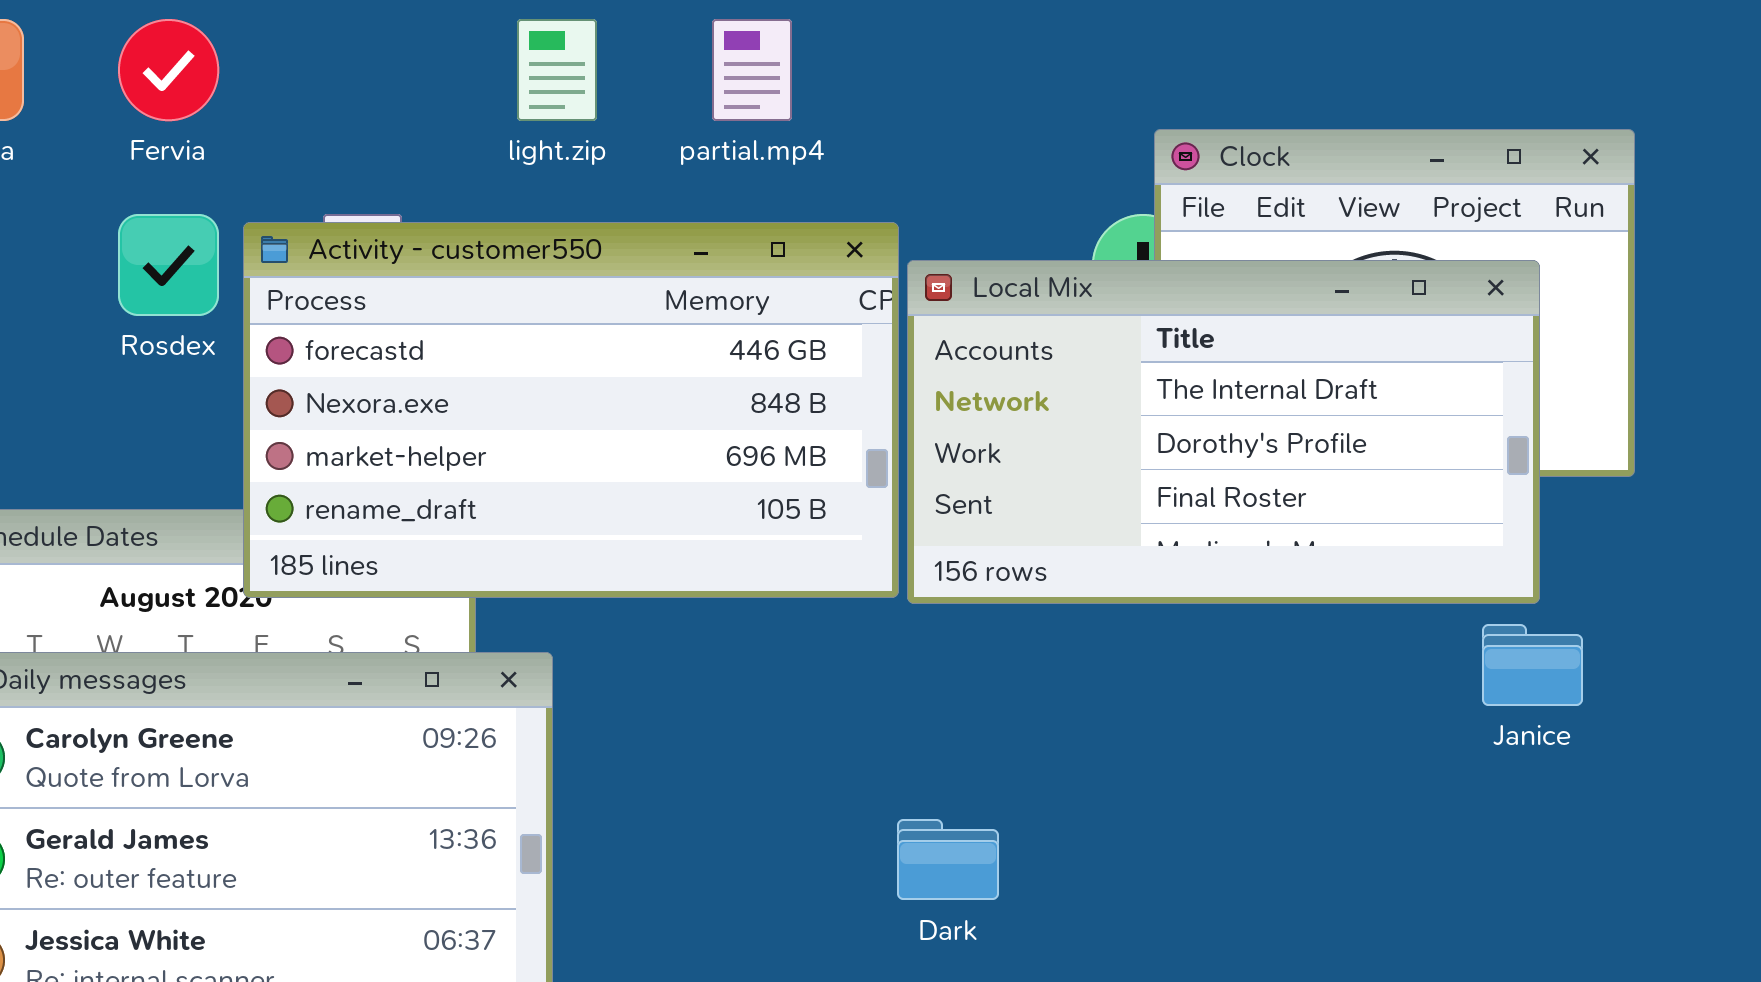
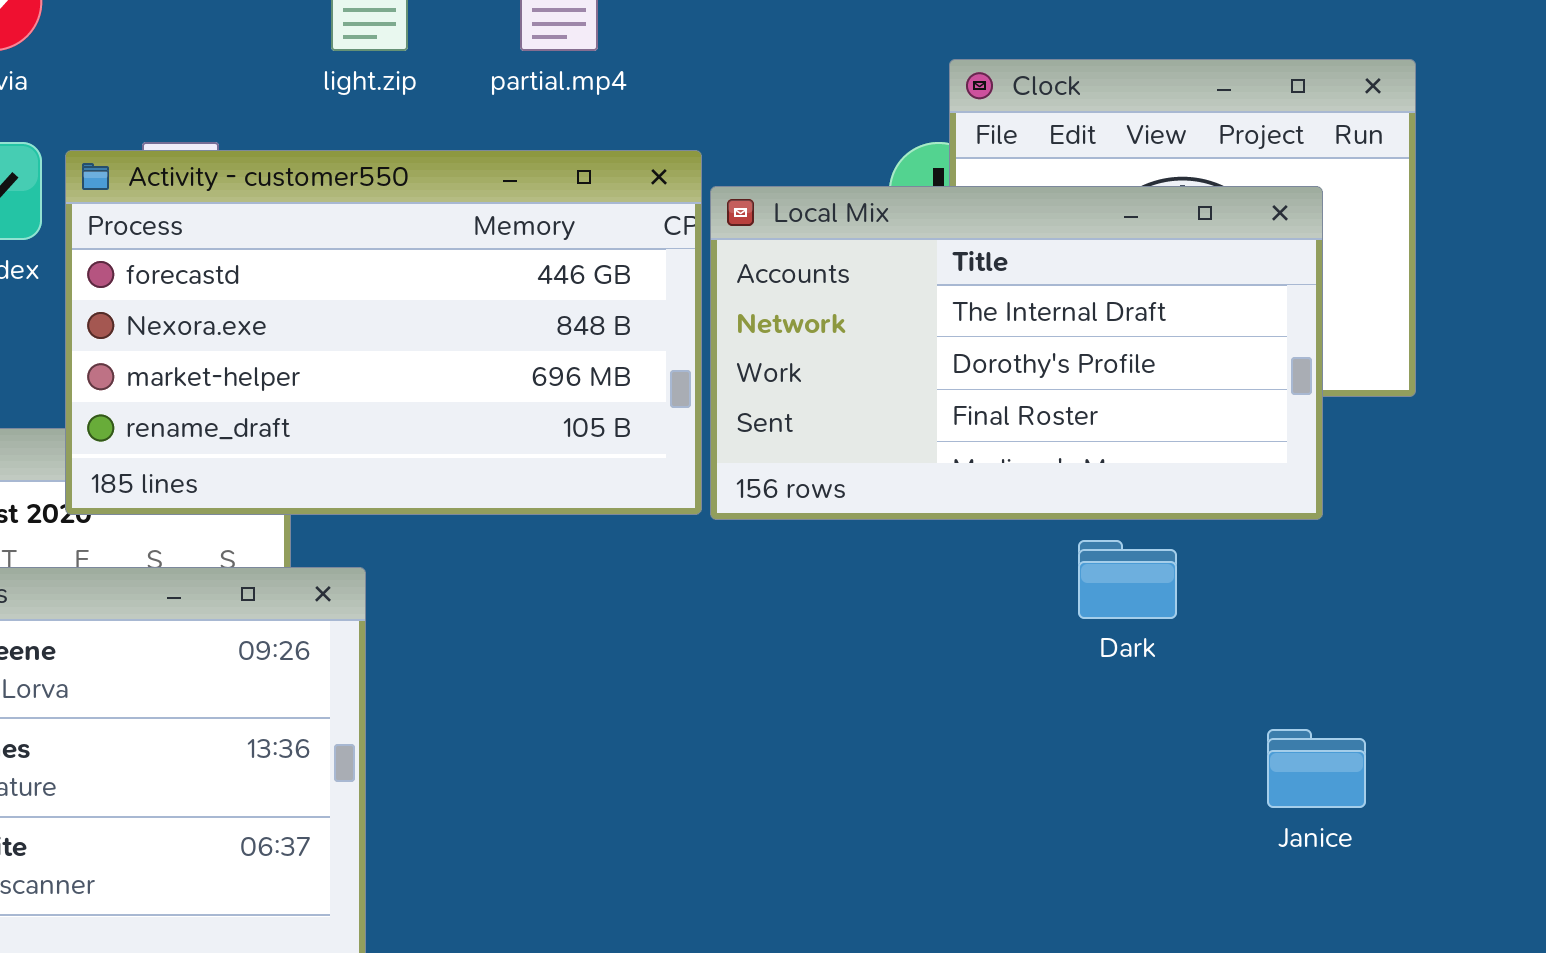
Janice: [1482,624,1583,706] -> [1267,729,1366,808], moved
Dark: [897,819,999,900] -> [1078,540,1177,619], moved

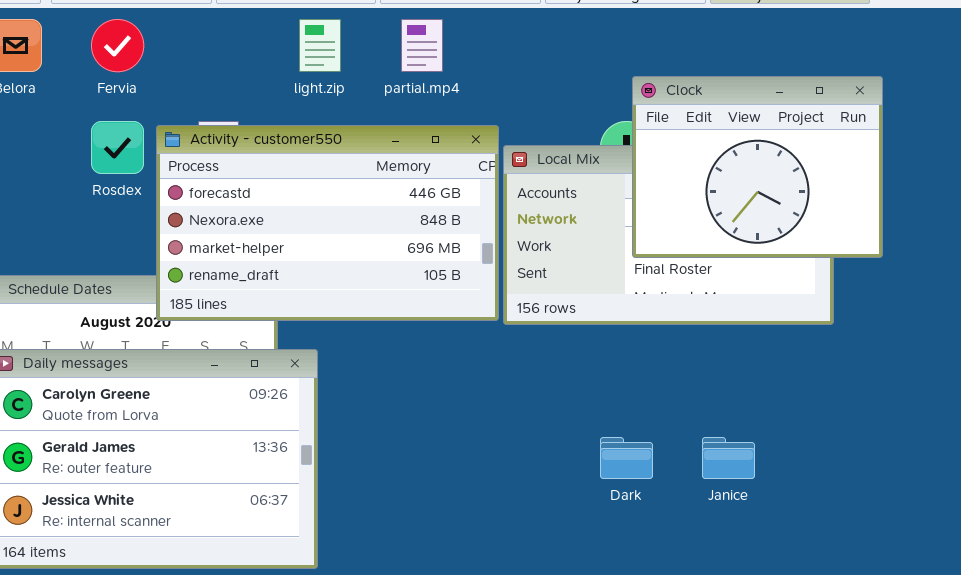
Clock: [949,59,1416,397] -> [632,76,883,258], raised
Dark: [1078,540,1177,619] -> [600,437,653,479], moved
Janice: [1267,729,1366,808] -> [702,437,755,479], moved

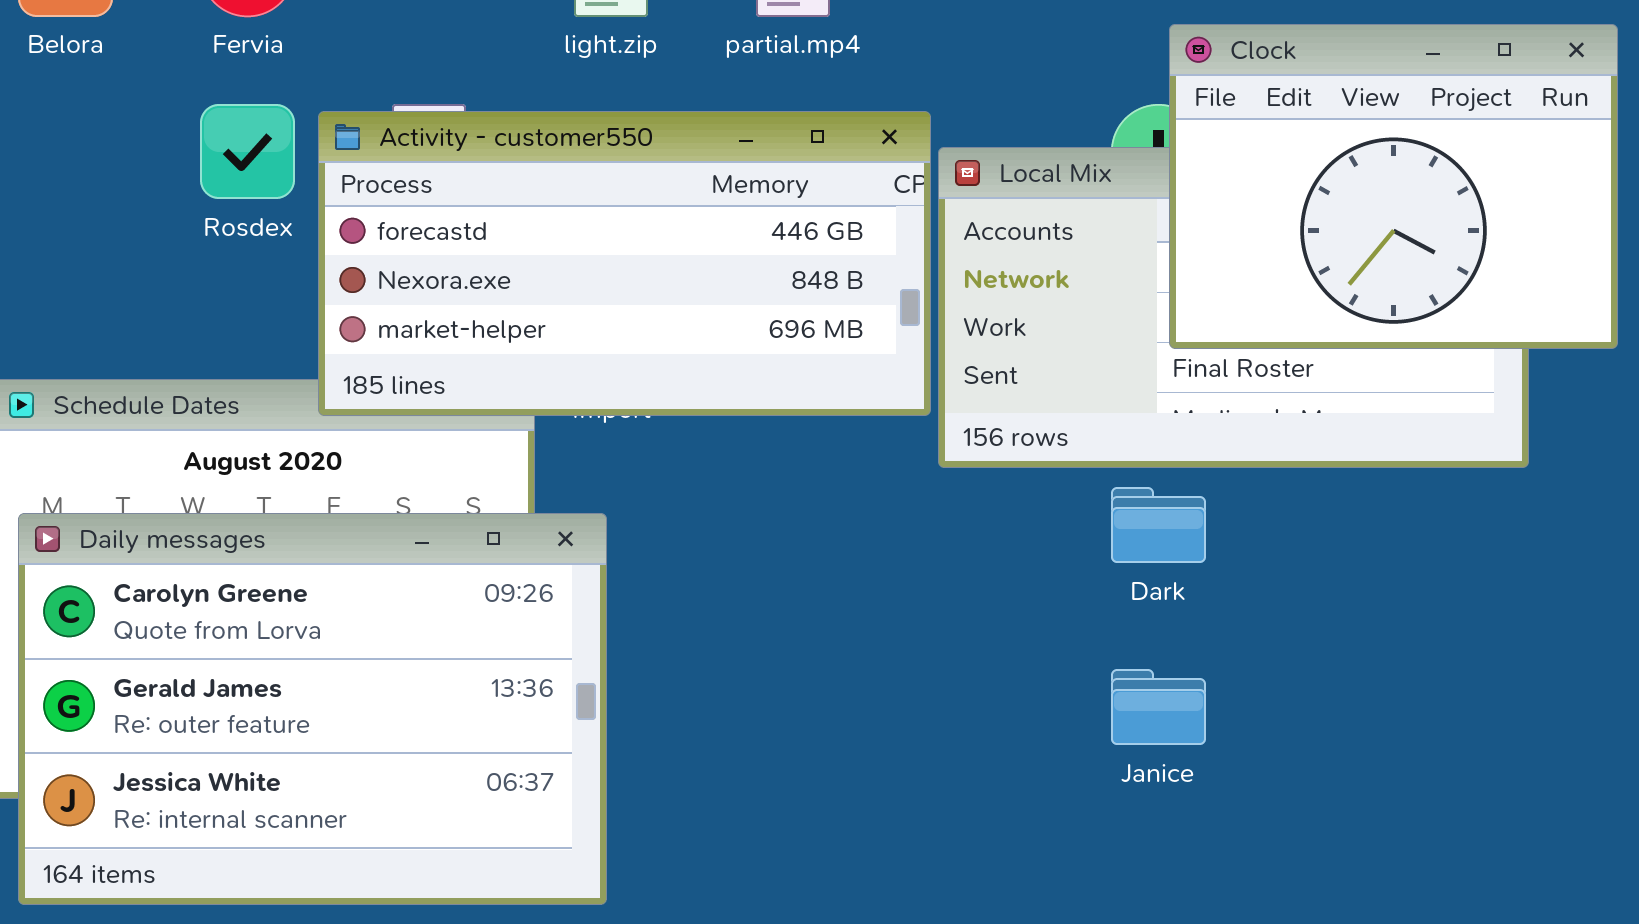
Activity - customer550: [156,125,499,321] -> [318,111,931,416], resized
Dark: [600,437,653,479] -> [1111,487,1206,563], moved
Janice: [702,437,755,479] -> [1111,669,1206,745], moved

